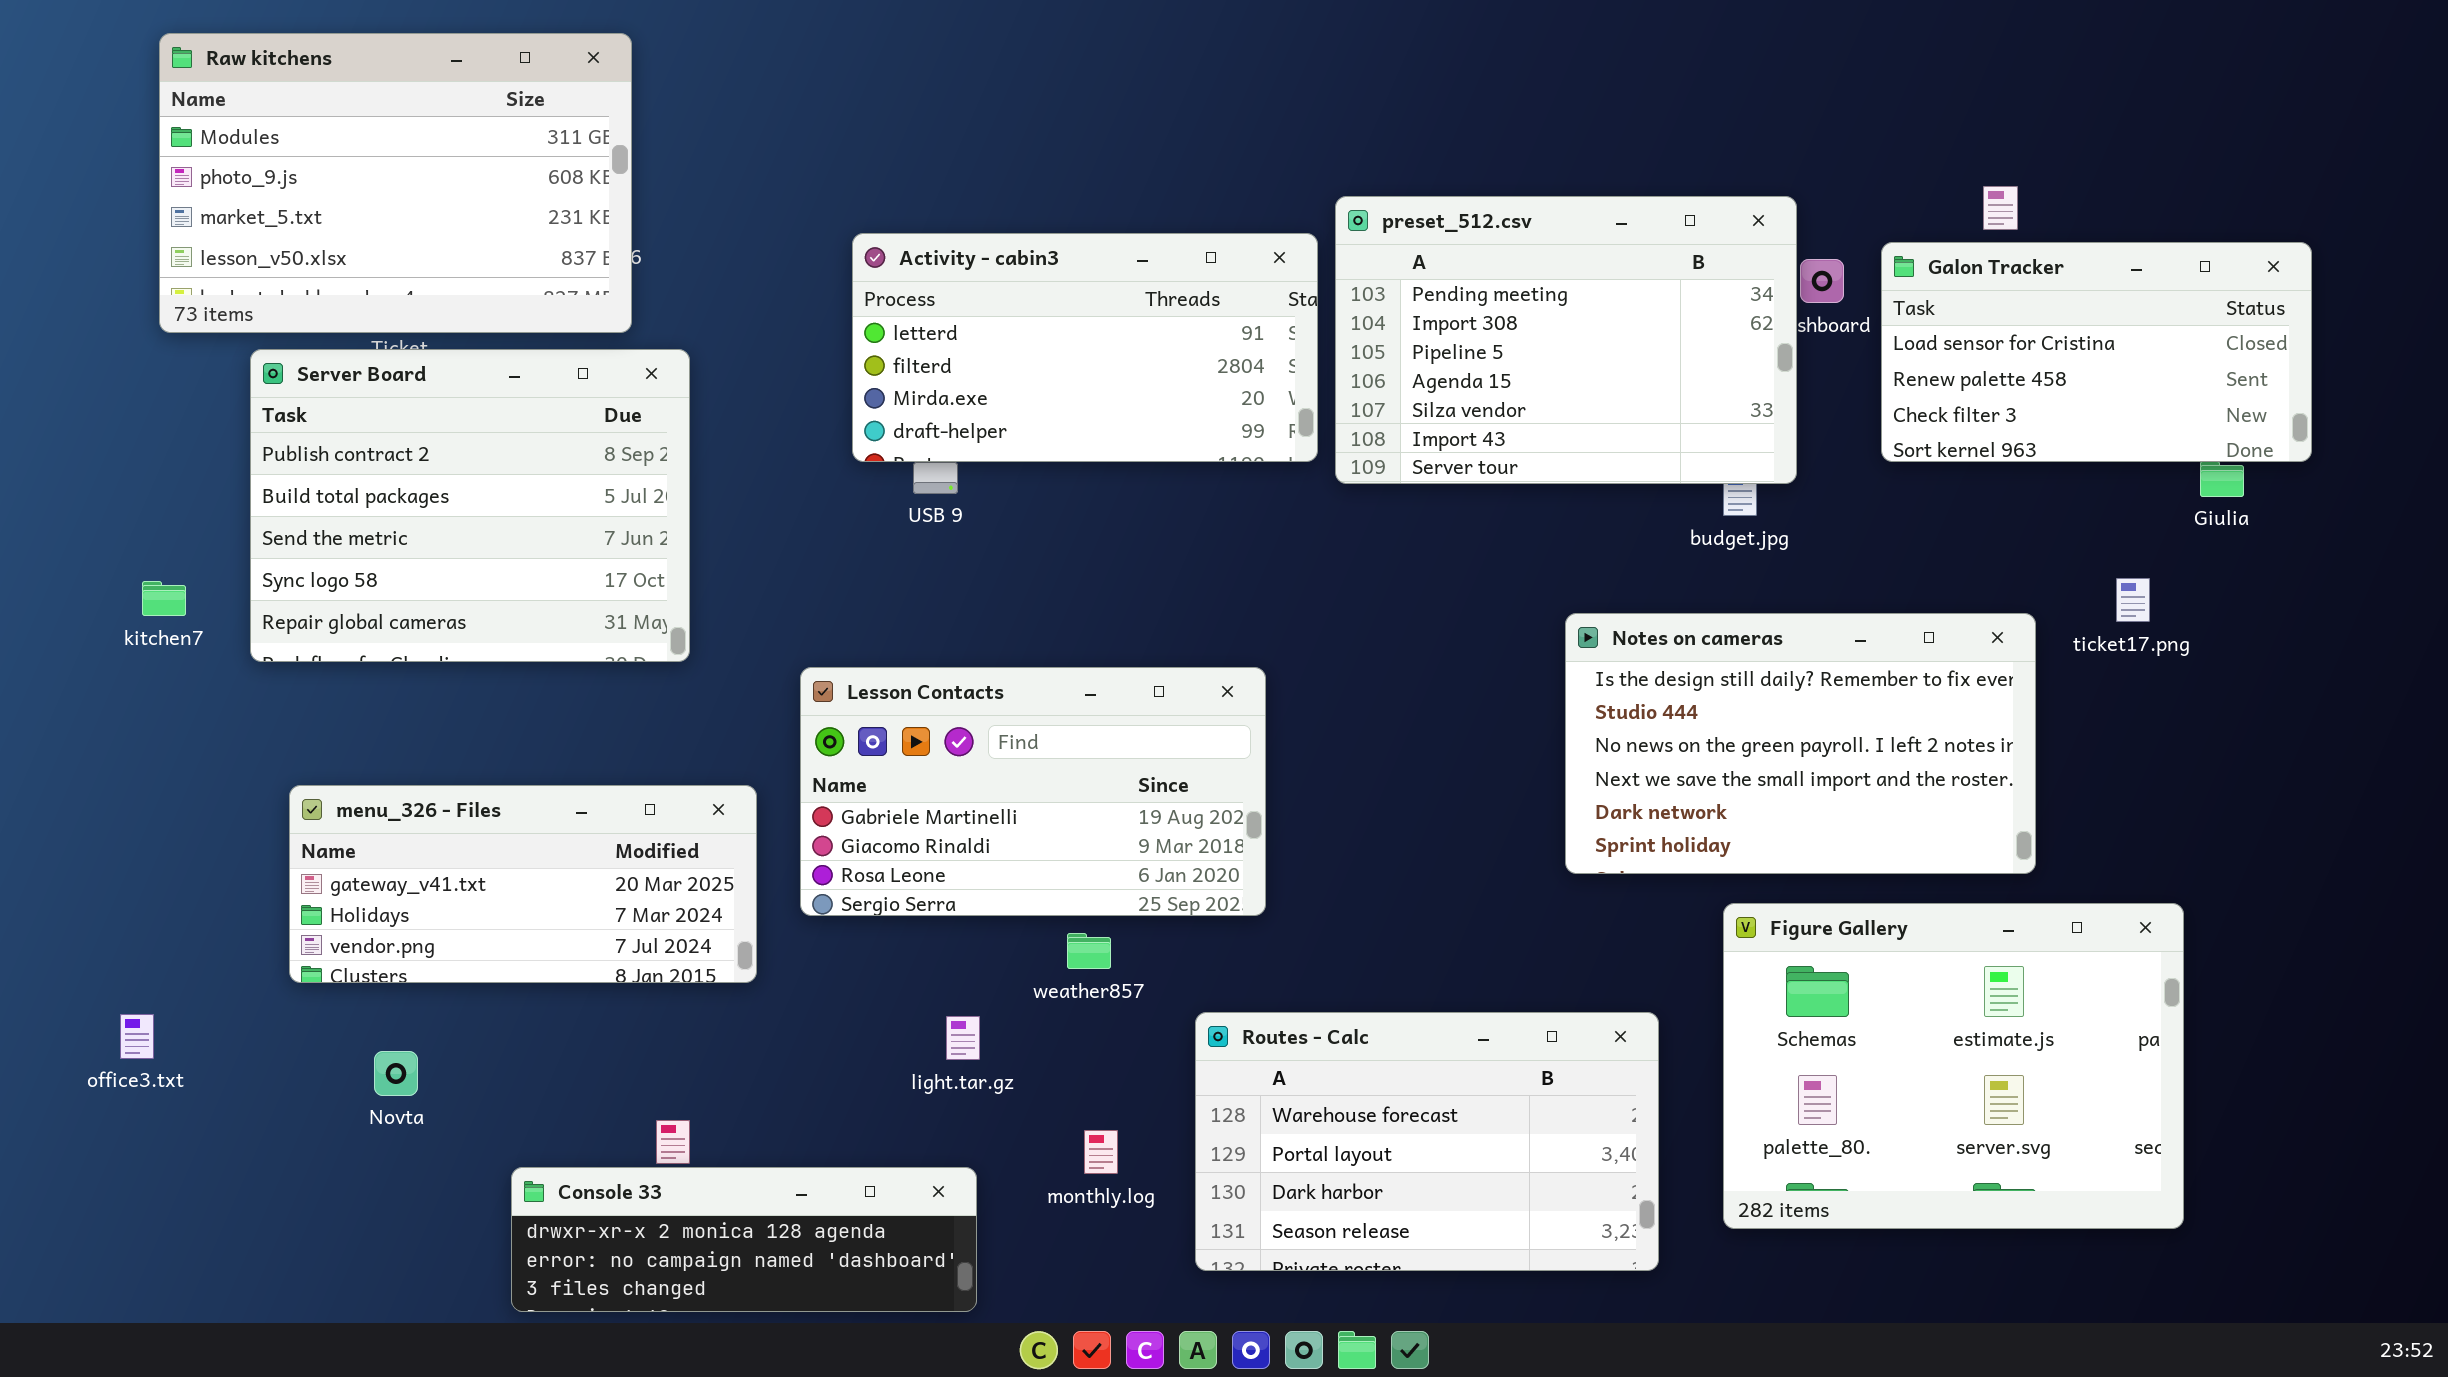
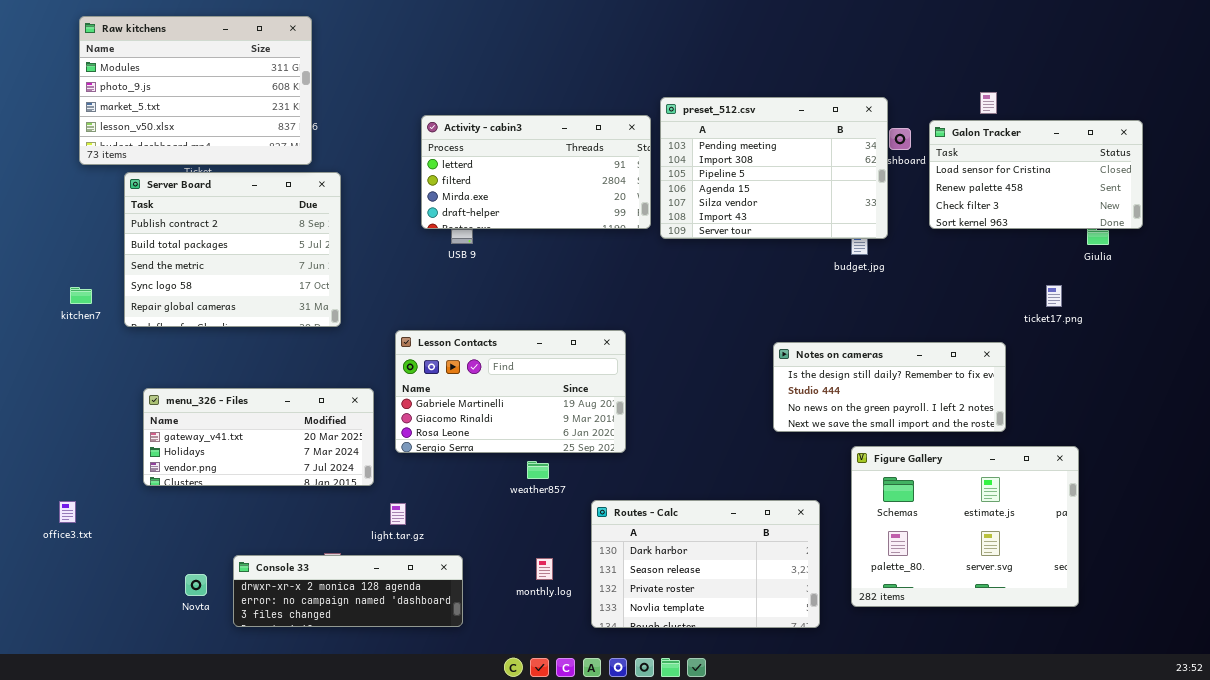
Notes on cameras: [1565,613,2036,874] -> [773,342,1006,432], resized
Routes - Calc: [1195,1012,1659,1271] -> [591,500,820,628], scrolled down 2 rows
light.tar.gz: [946,1016,980,1060] -> [390,503,406,525], moved
Novta: [374,1051,418,1096] -> [185,574,207,596], moved
Console 33: [511,1167,977,1312] -> [233,555,463,627], moved

